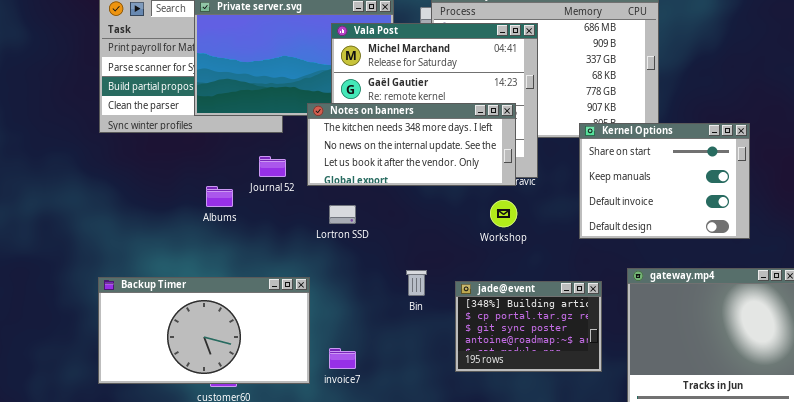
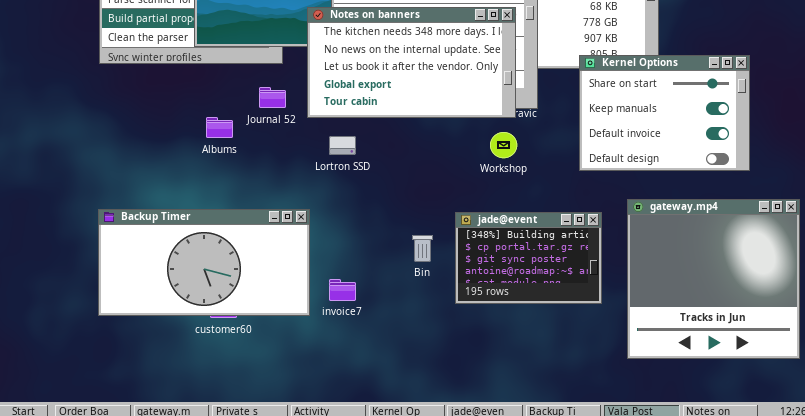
Notes on banners: [307,103,516,186] -> [307,7,516,118], resized
Bin: [406,270,427,296] -> [412,235,433,262], moved

